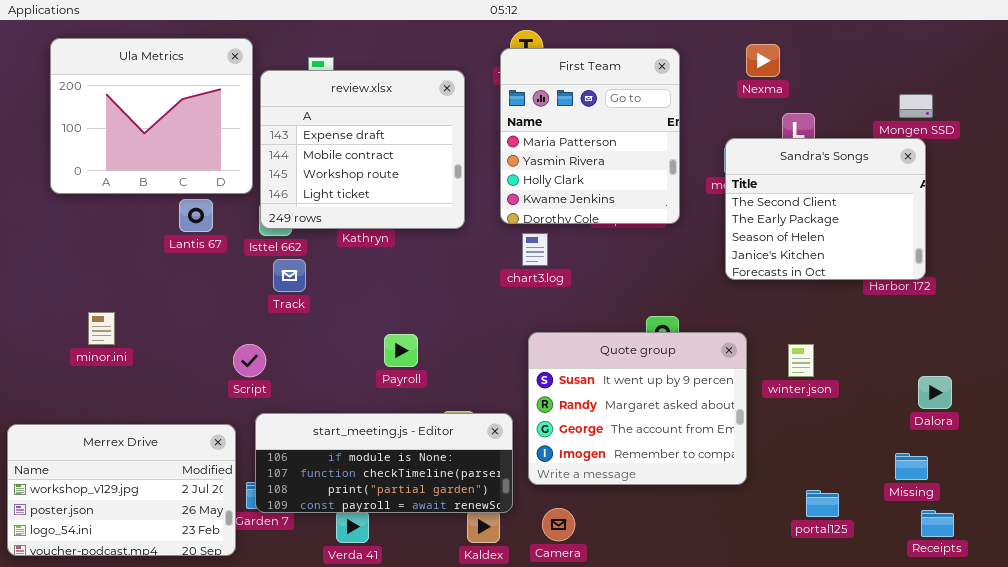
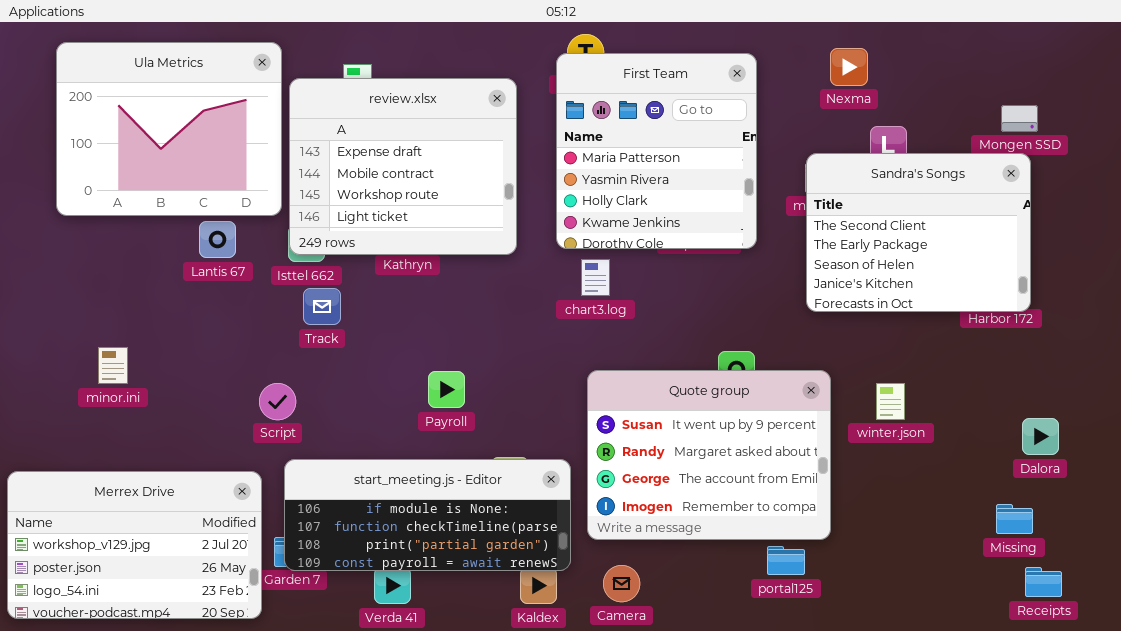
portal125: [806,490,839,517] -> [767,546,805,575], moved

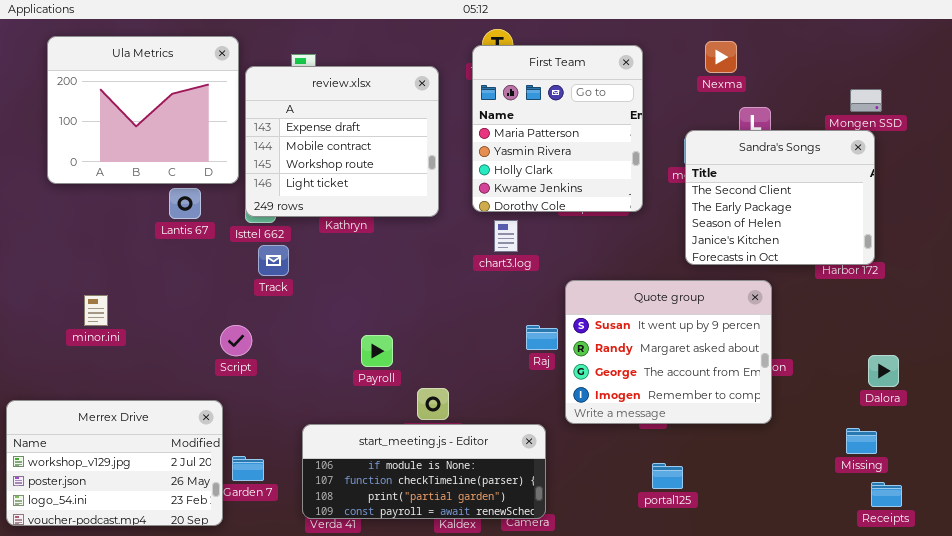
Quote group: [587,370,831,540] -> [565,280,772,424], moved
Payroll: [428,371,465,408] -> [361,335,393,367], moved
start_meeting.js - Editor: [284,459,571,571] -> [302,424,546,519], moved

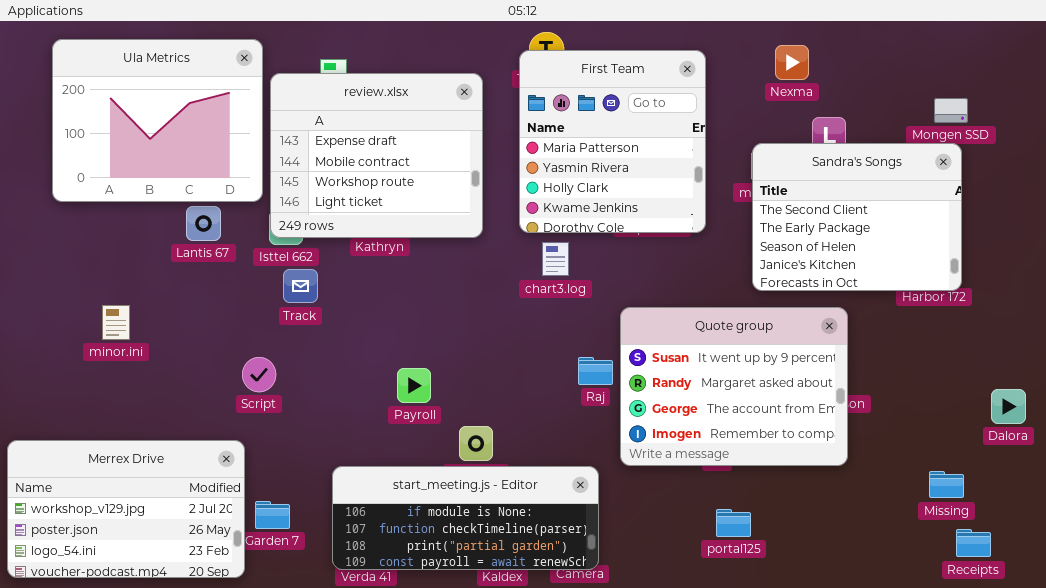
minor.ini: [84,295,108,326] -> [102,305,130,340], moved
Dalora: [868,355,899,387] -> [991,389,1026,424], moved

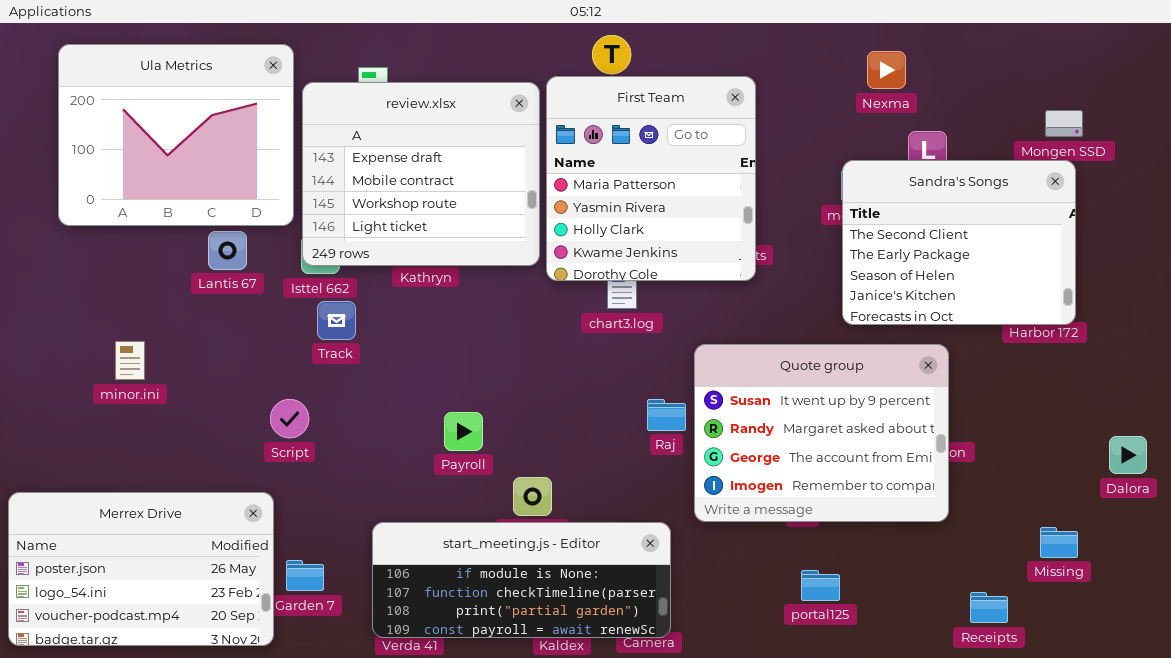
First Team: [519,50,706,233] -> [546,76,756,281], moved
Merrex Drive: [7,440,245,578] -> [8,492,274,646], scrolled down 1 row
Receipts: [956,529,991,557] -> [970,592,1008,623], moved

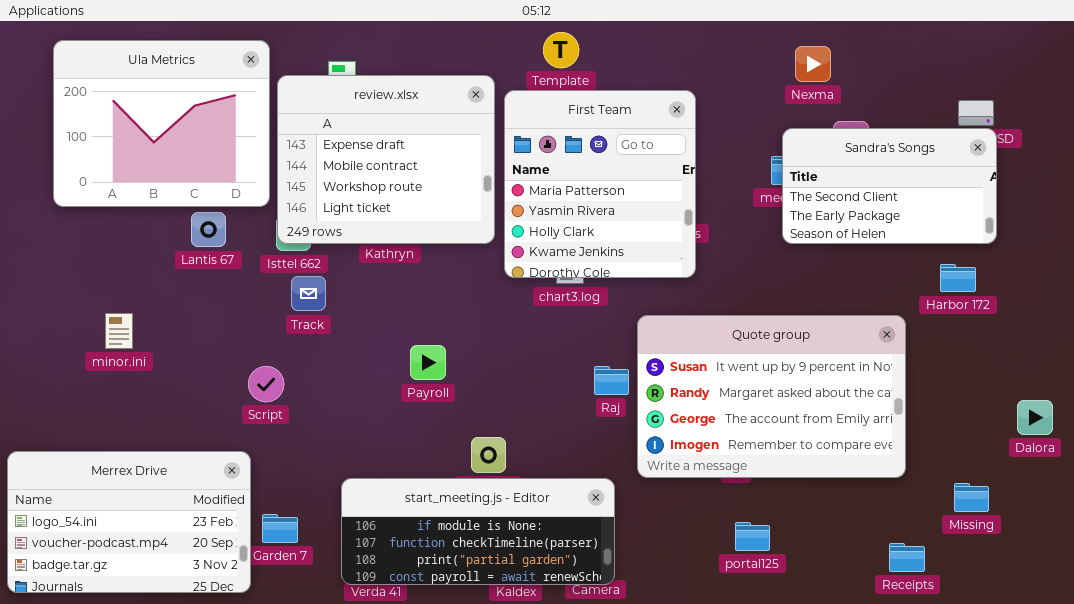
First Team: [546,76,756,281] -> [504,90,696,278], moved
Sandra's Songs: [842,160,1076,325] -> [782,128,997,244], moved, resized
Quote group: [694,344,949,522] -> [637,315,906,478], resized
Payroll: [444,412,483,451] -> [410,345,446,380], moved
Merrex Drive: [8,492,274,646] -> [7,451,251,593], scrolled down 1 row

